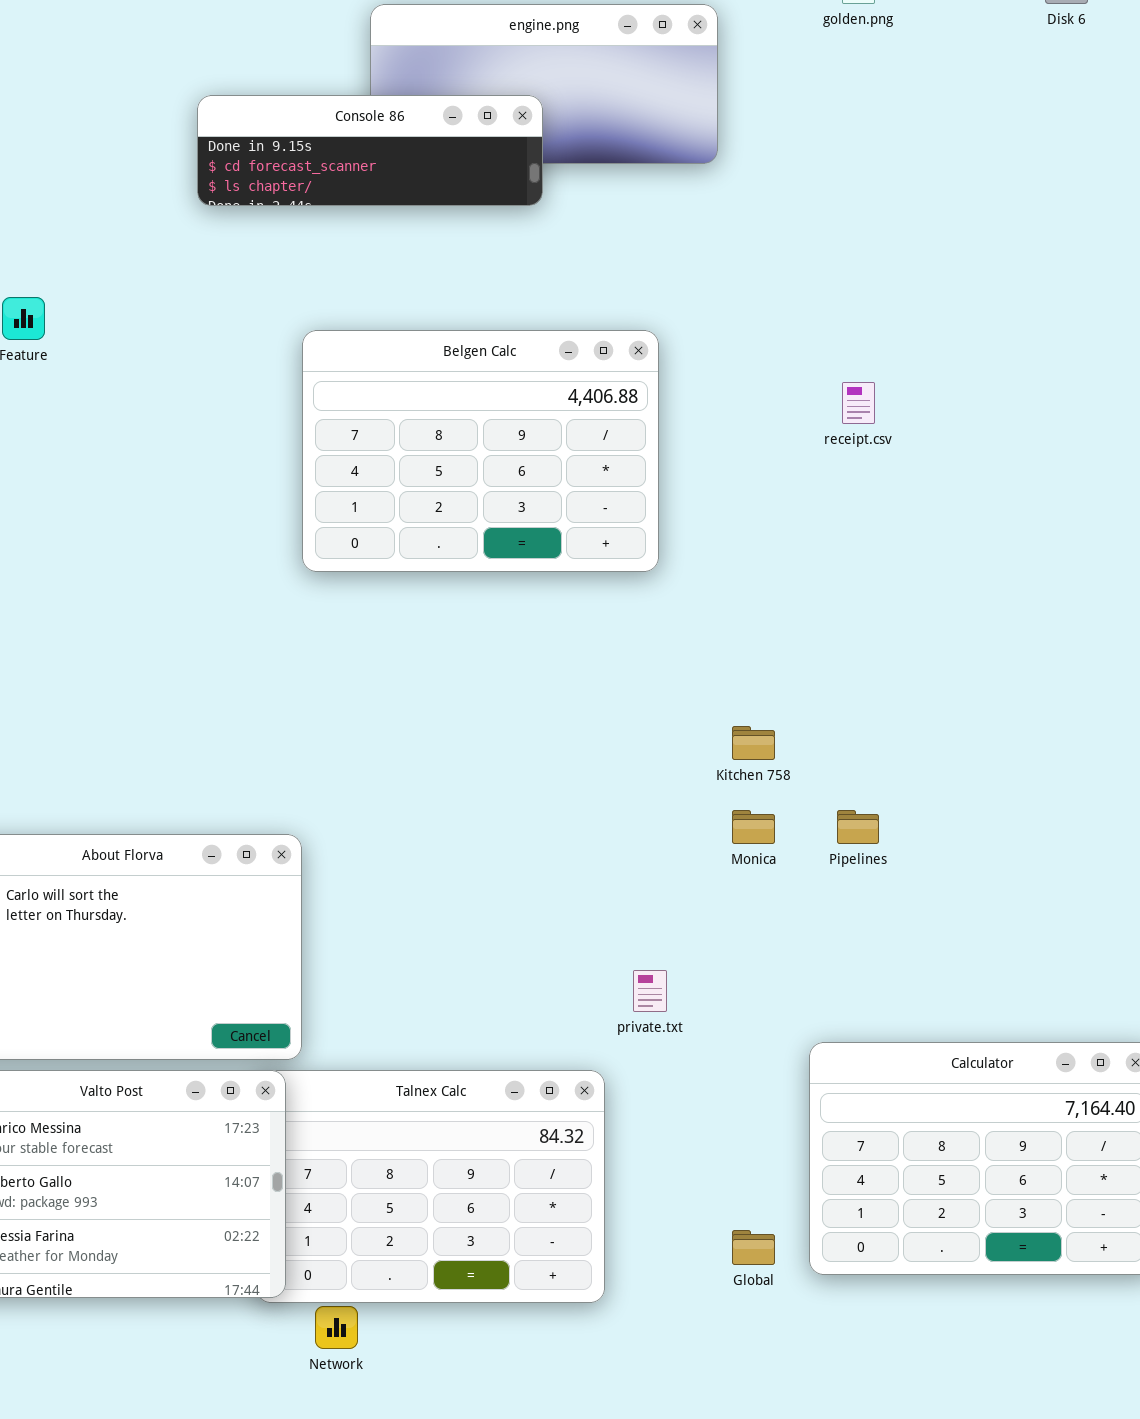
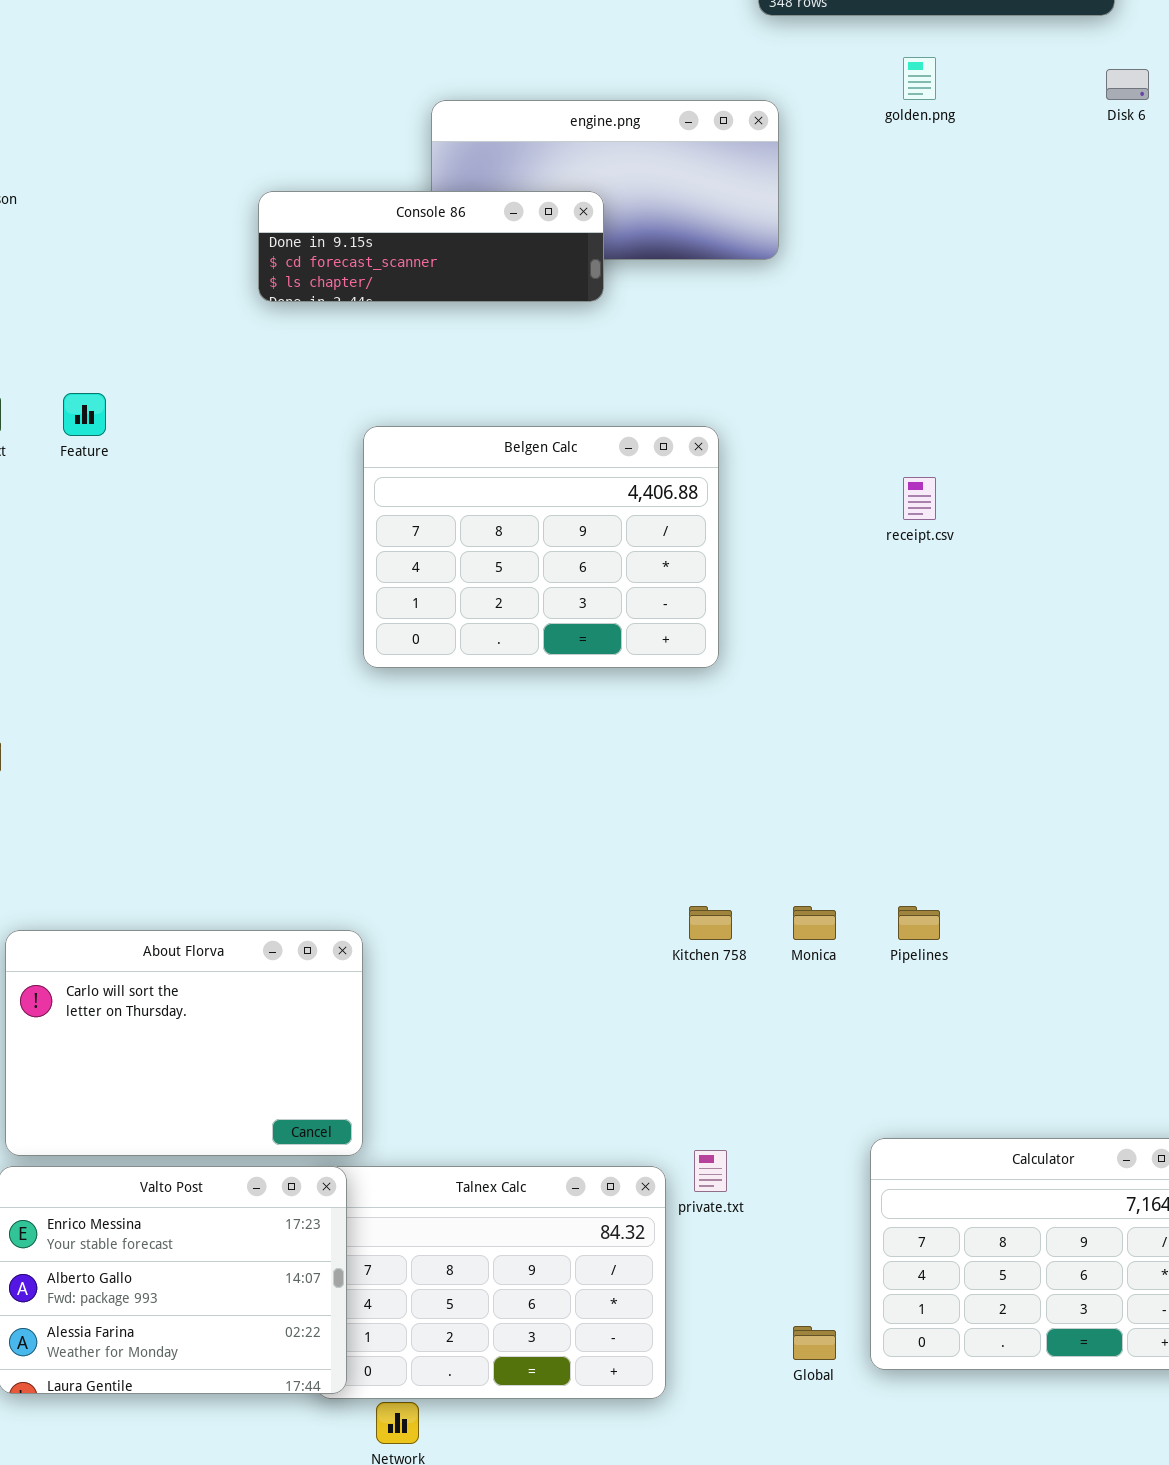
Kitchen 758: [732,726,775,760] -> [689,906,732,940], moved
private.txt: [633,970,667,1012] -> [694,1150,727,1192], moved

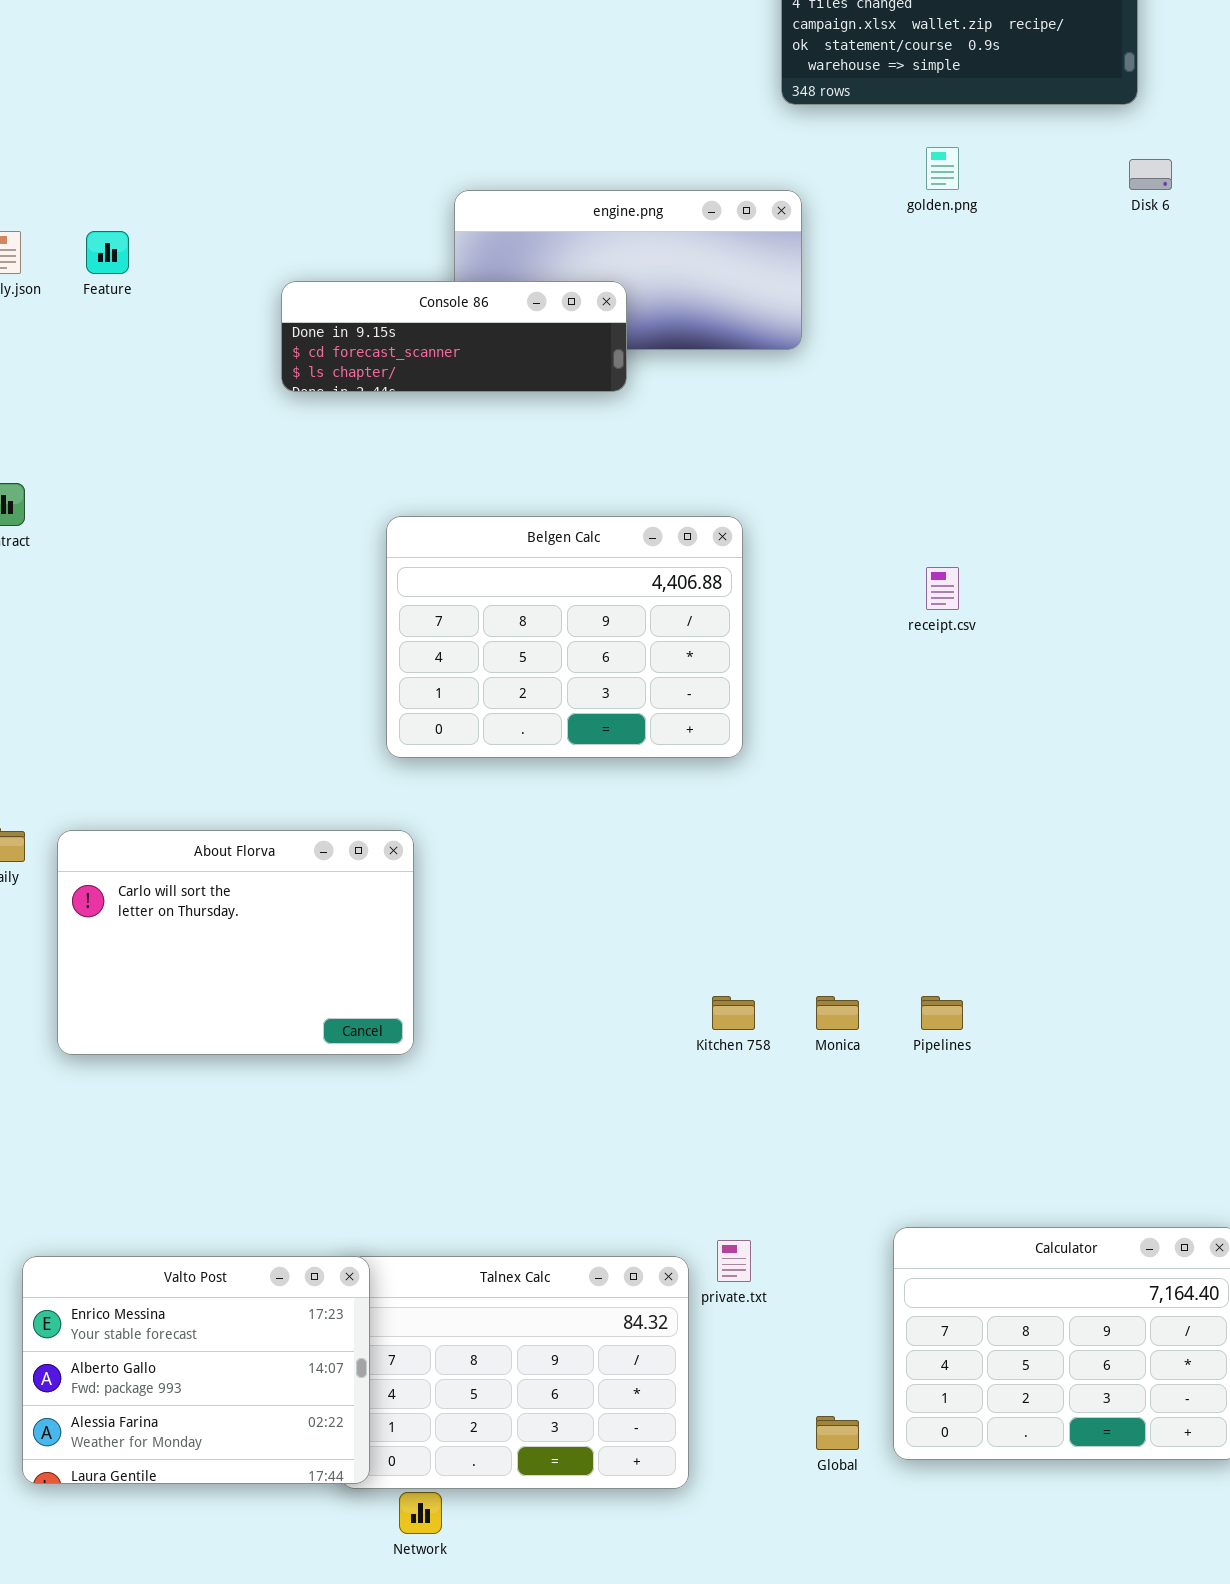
Feature: [63,393,106,436] -> [86,231,129,274], moved
About Florva: [5,930,363,1156] -> [57,830,414,1055], moved

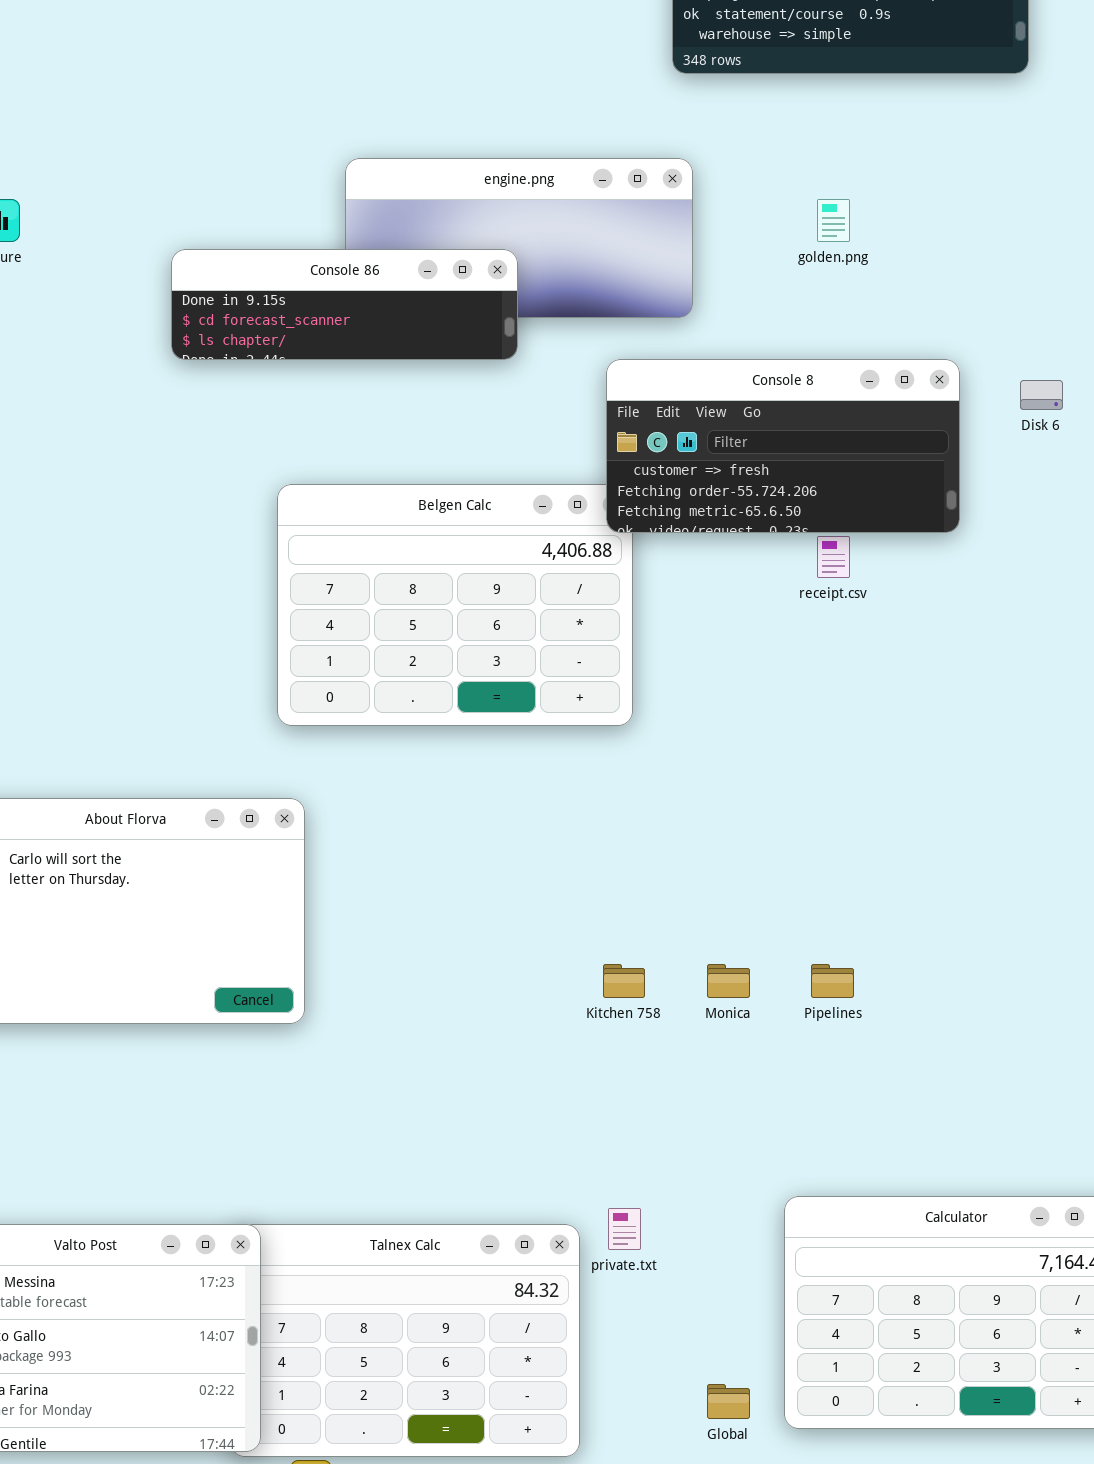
golden.png: [926,147,959,190] -> [817,199,850,242], moved
Disk 6: [1129,159,1172,190] -> [1020,380,1063,410], moved
Console 8: none -> [606,359,960,533], opened

